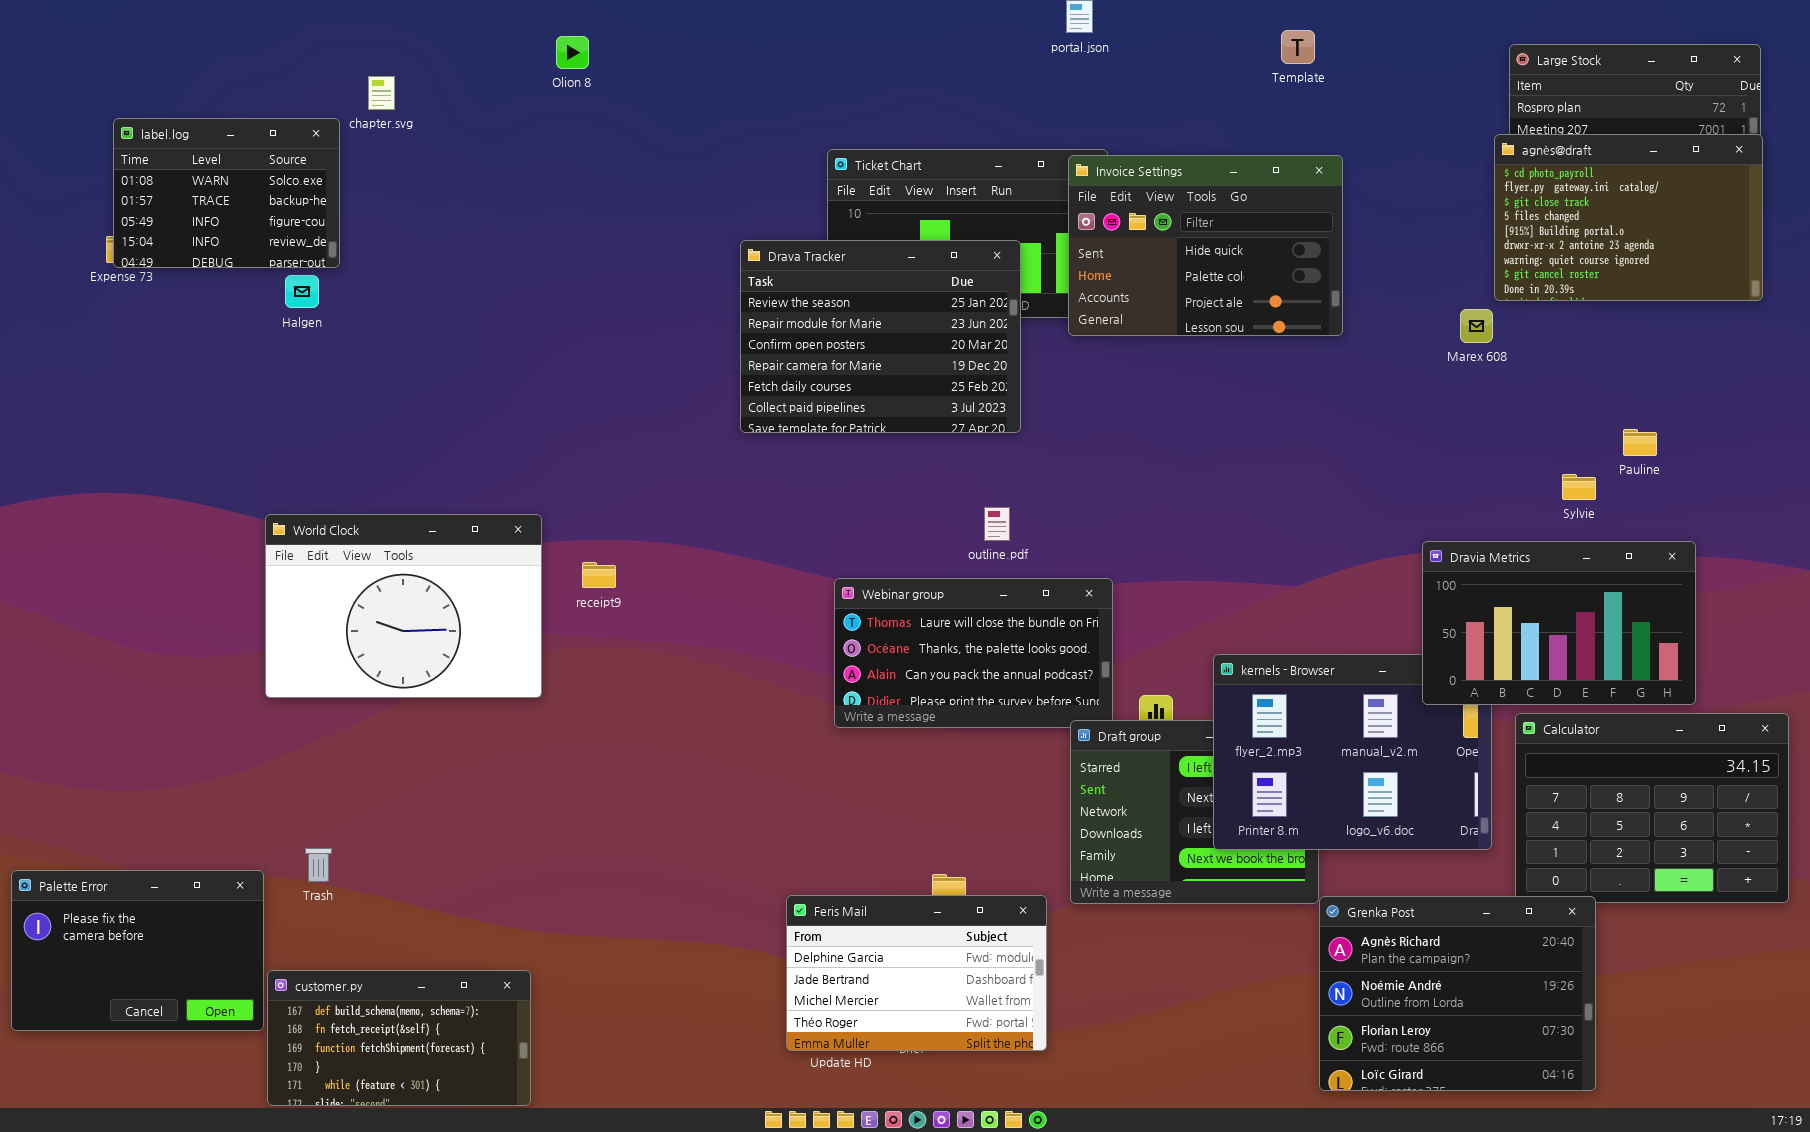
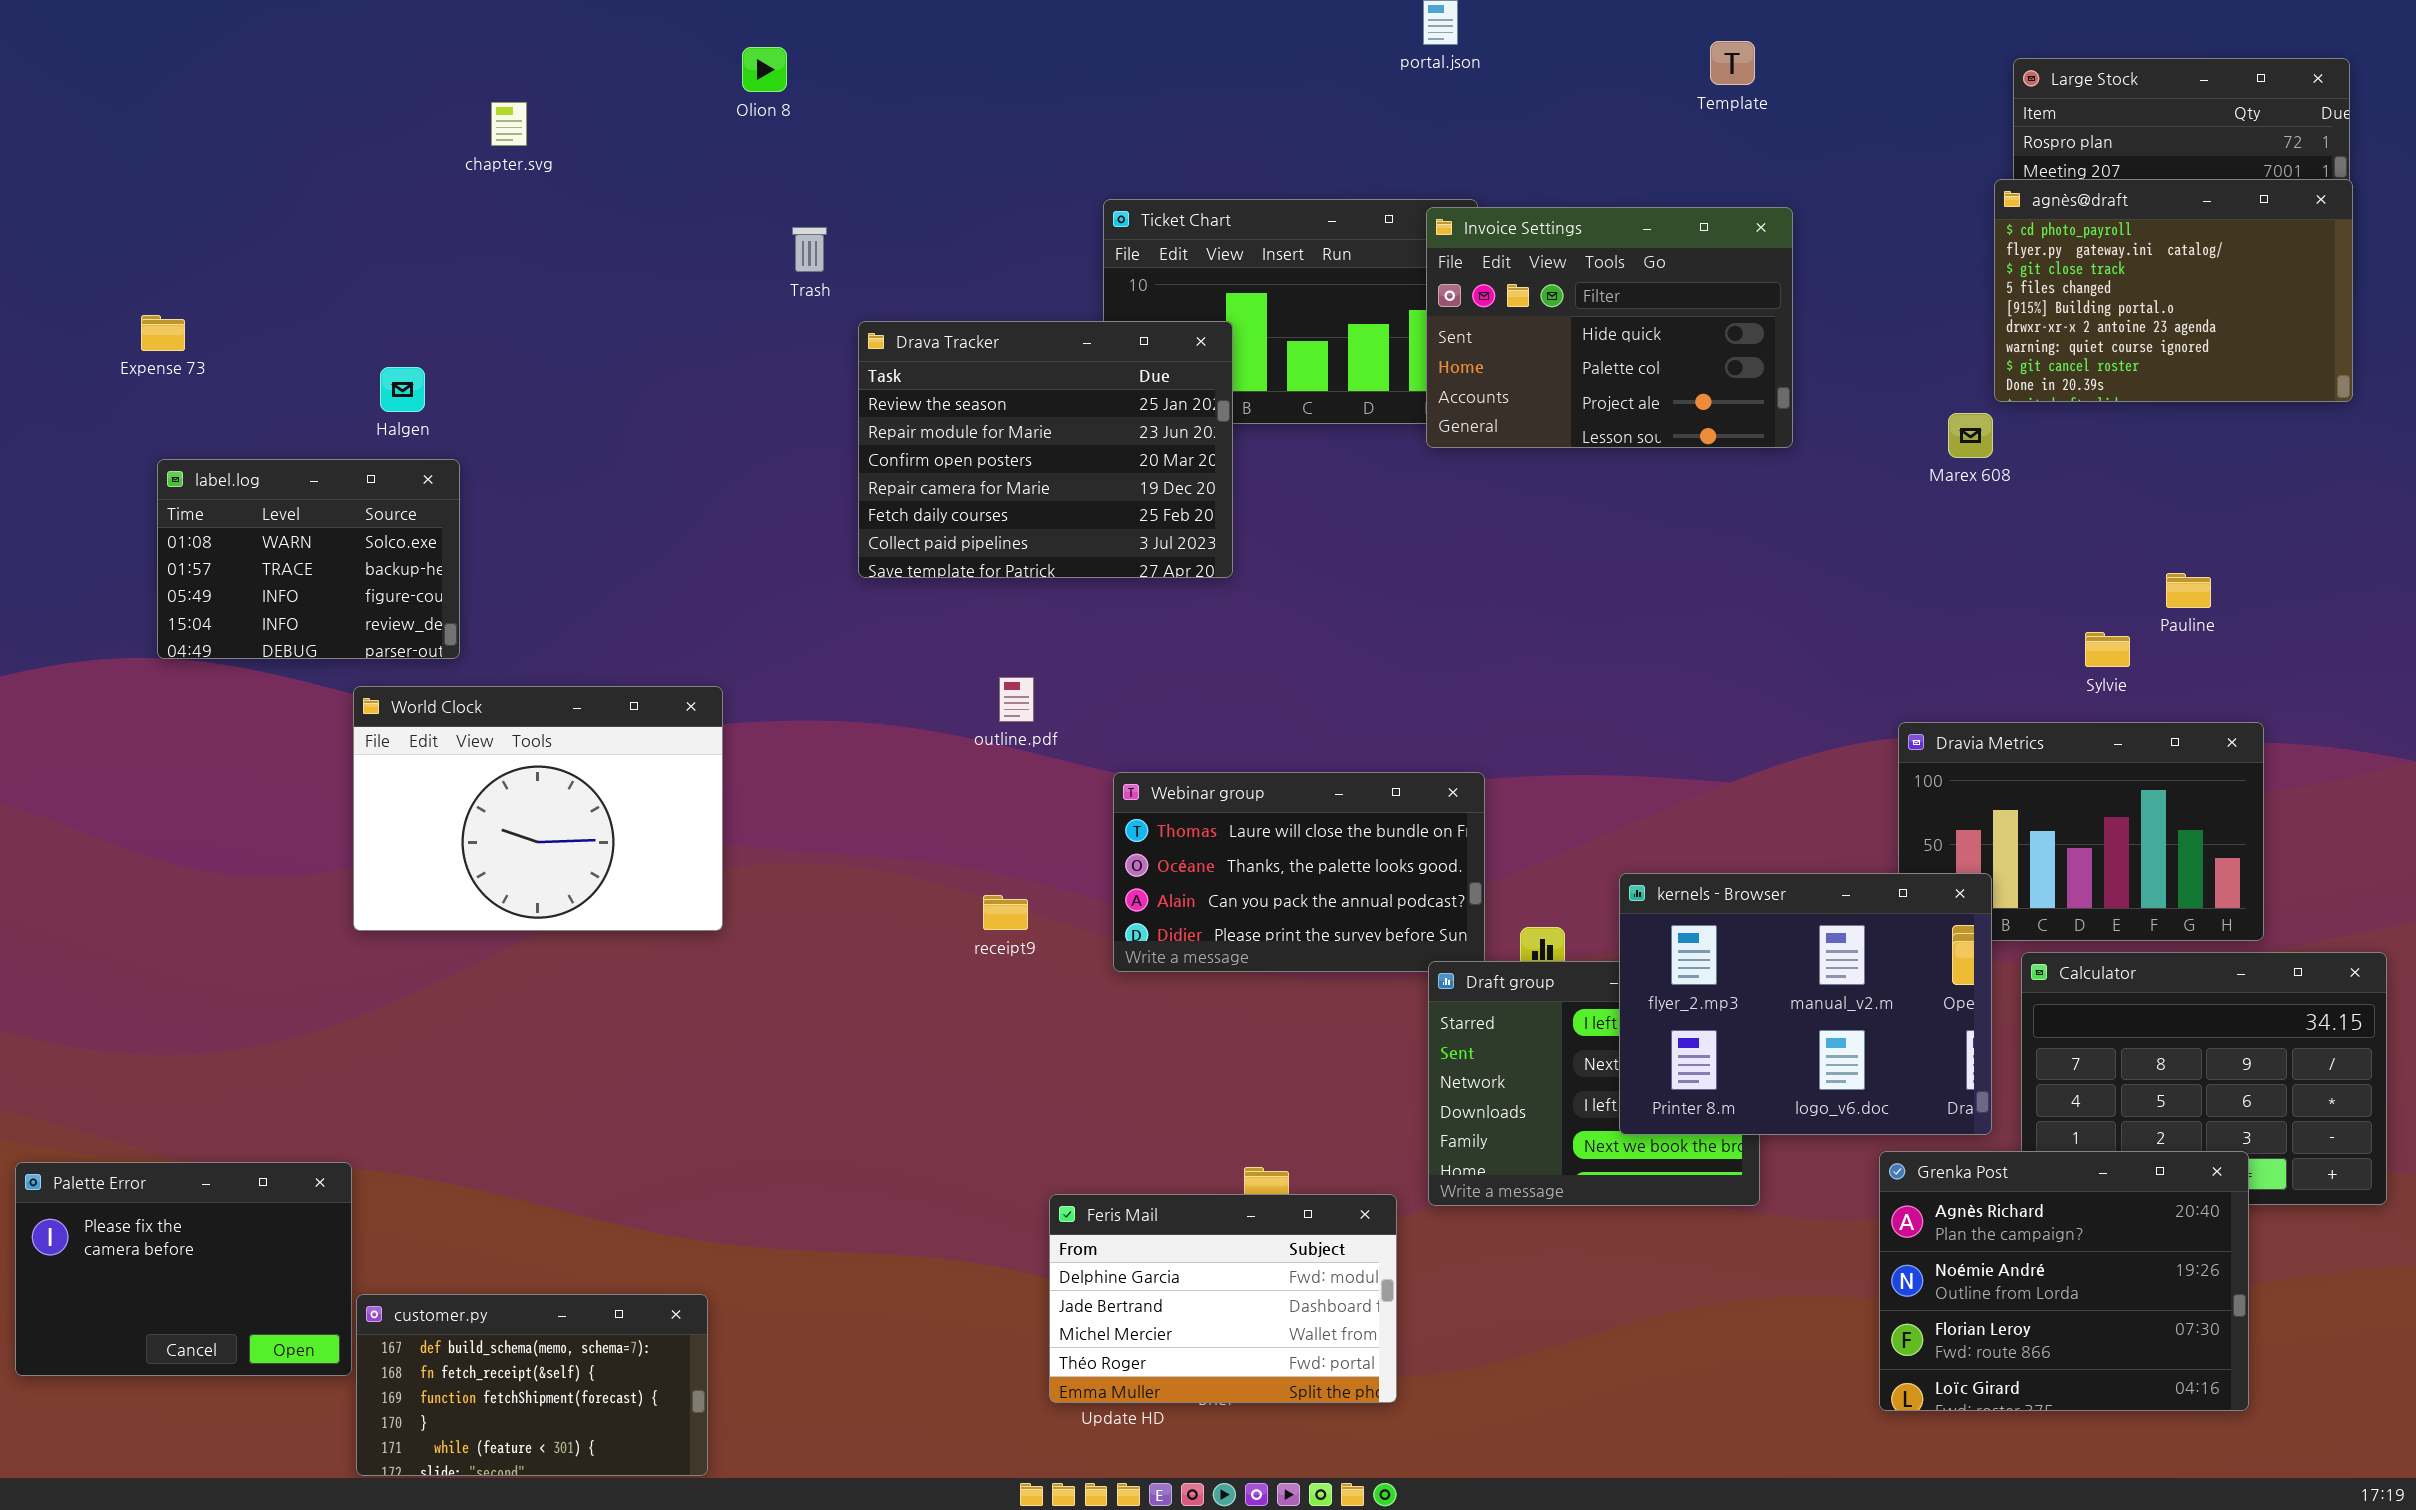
label.log: [113,118,340,268] -> [157,459,460,659], moved
Drava Tracker: [740,240,1021,433] -> [858,321,1233,578], moved
outline.pdf: [984,507,1010,541] -> [999,677,1034,722], moved
receipt9: [582,562,616,588] -> [983,895,1028,930], moved
kernels - Browser: [1213,654,1492,850] -> [1619,873,1992,1135], raised
Trash: [305,848,332,882] -> [792,227,827,272], moved
Grenka Post: [1319,896,1596,1091] -> [1879,1151,2249,1411], moved

